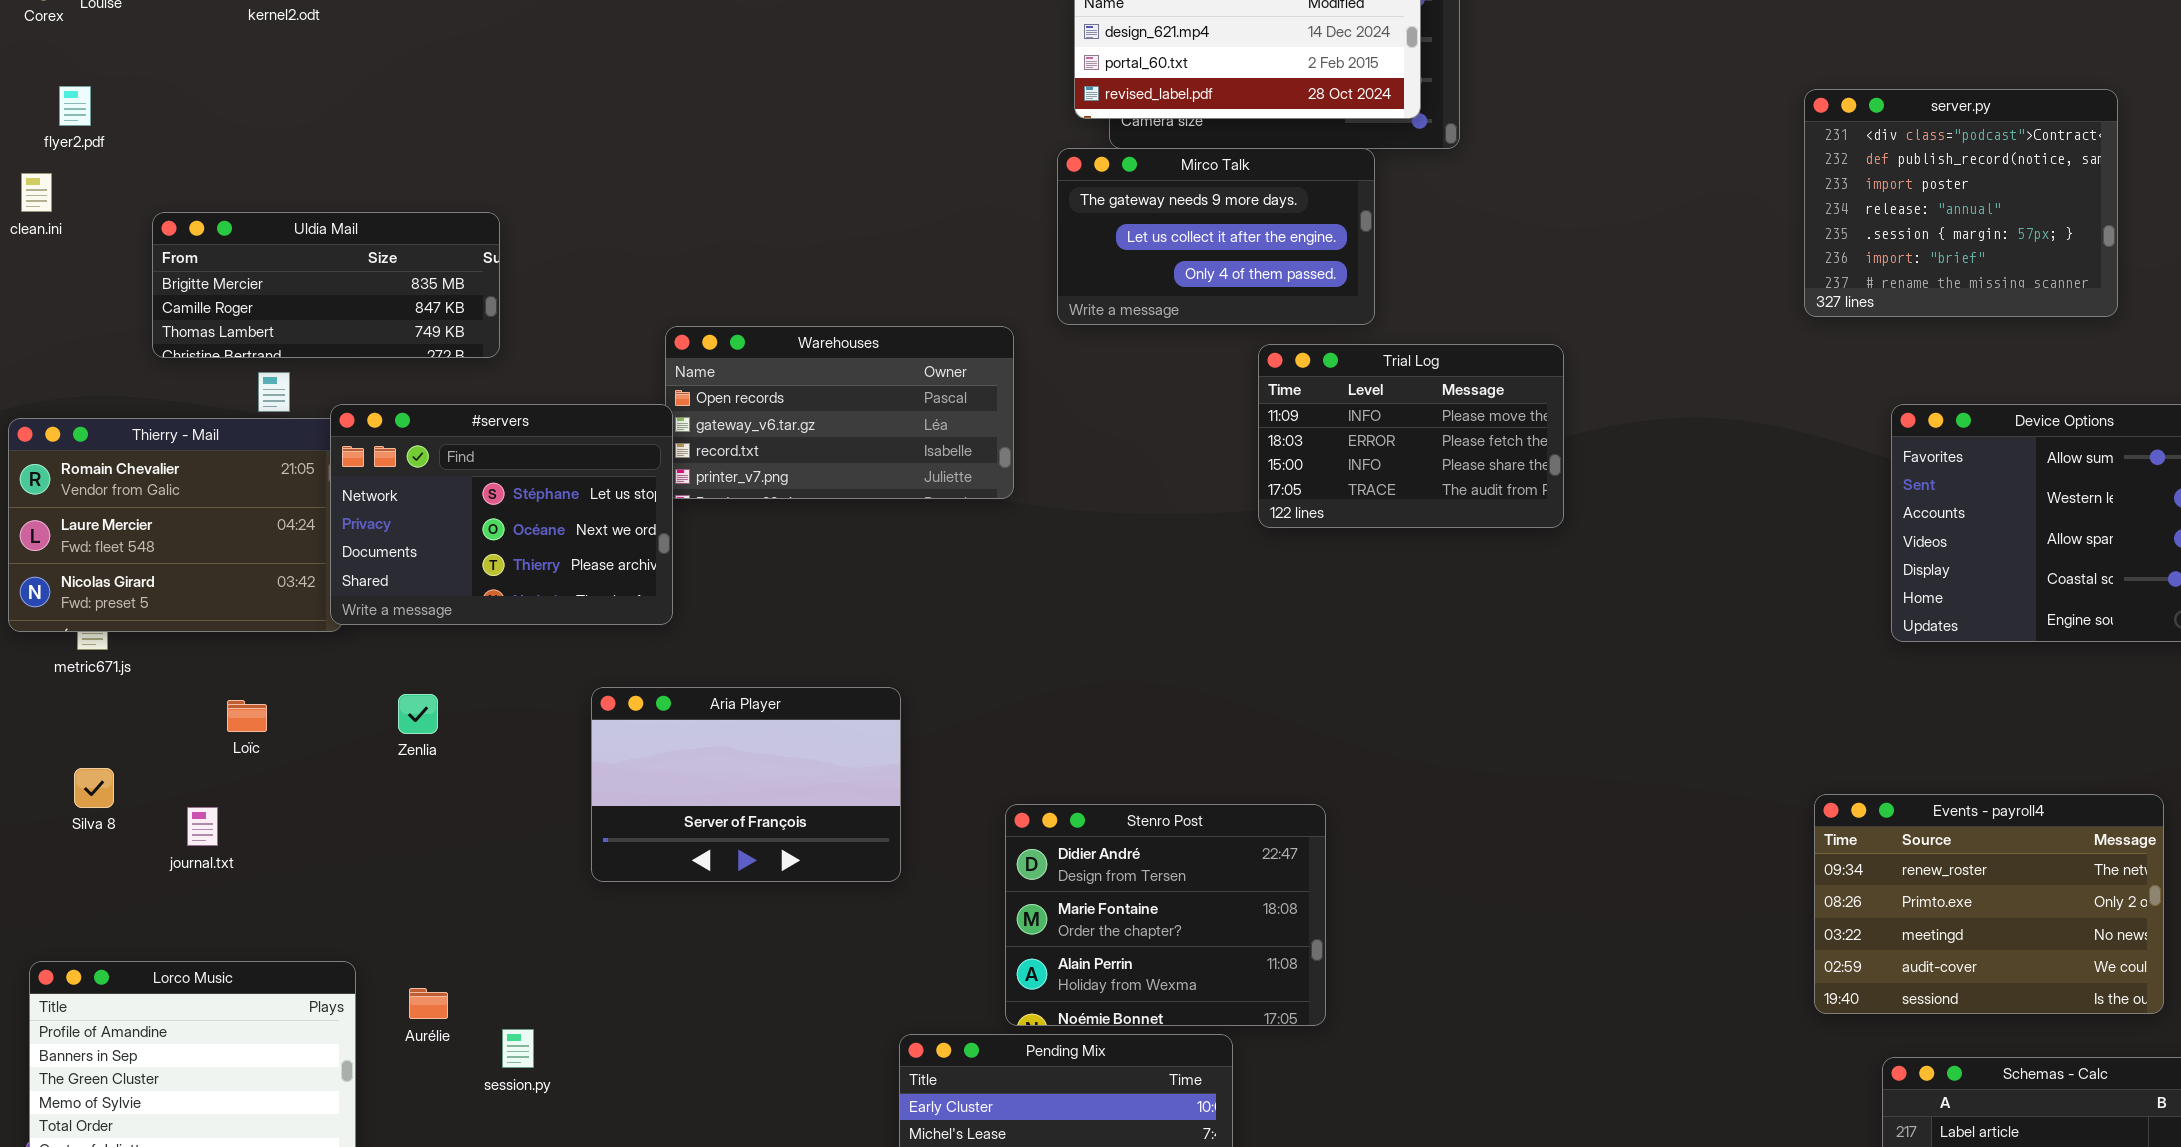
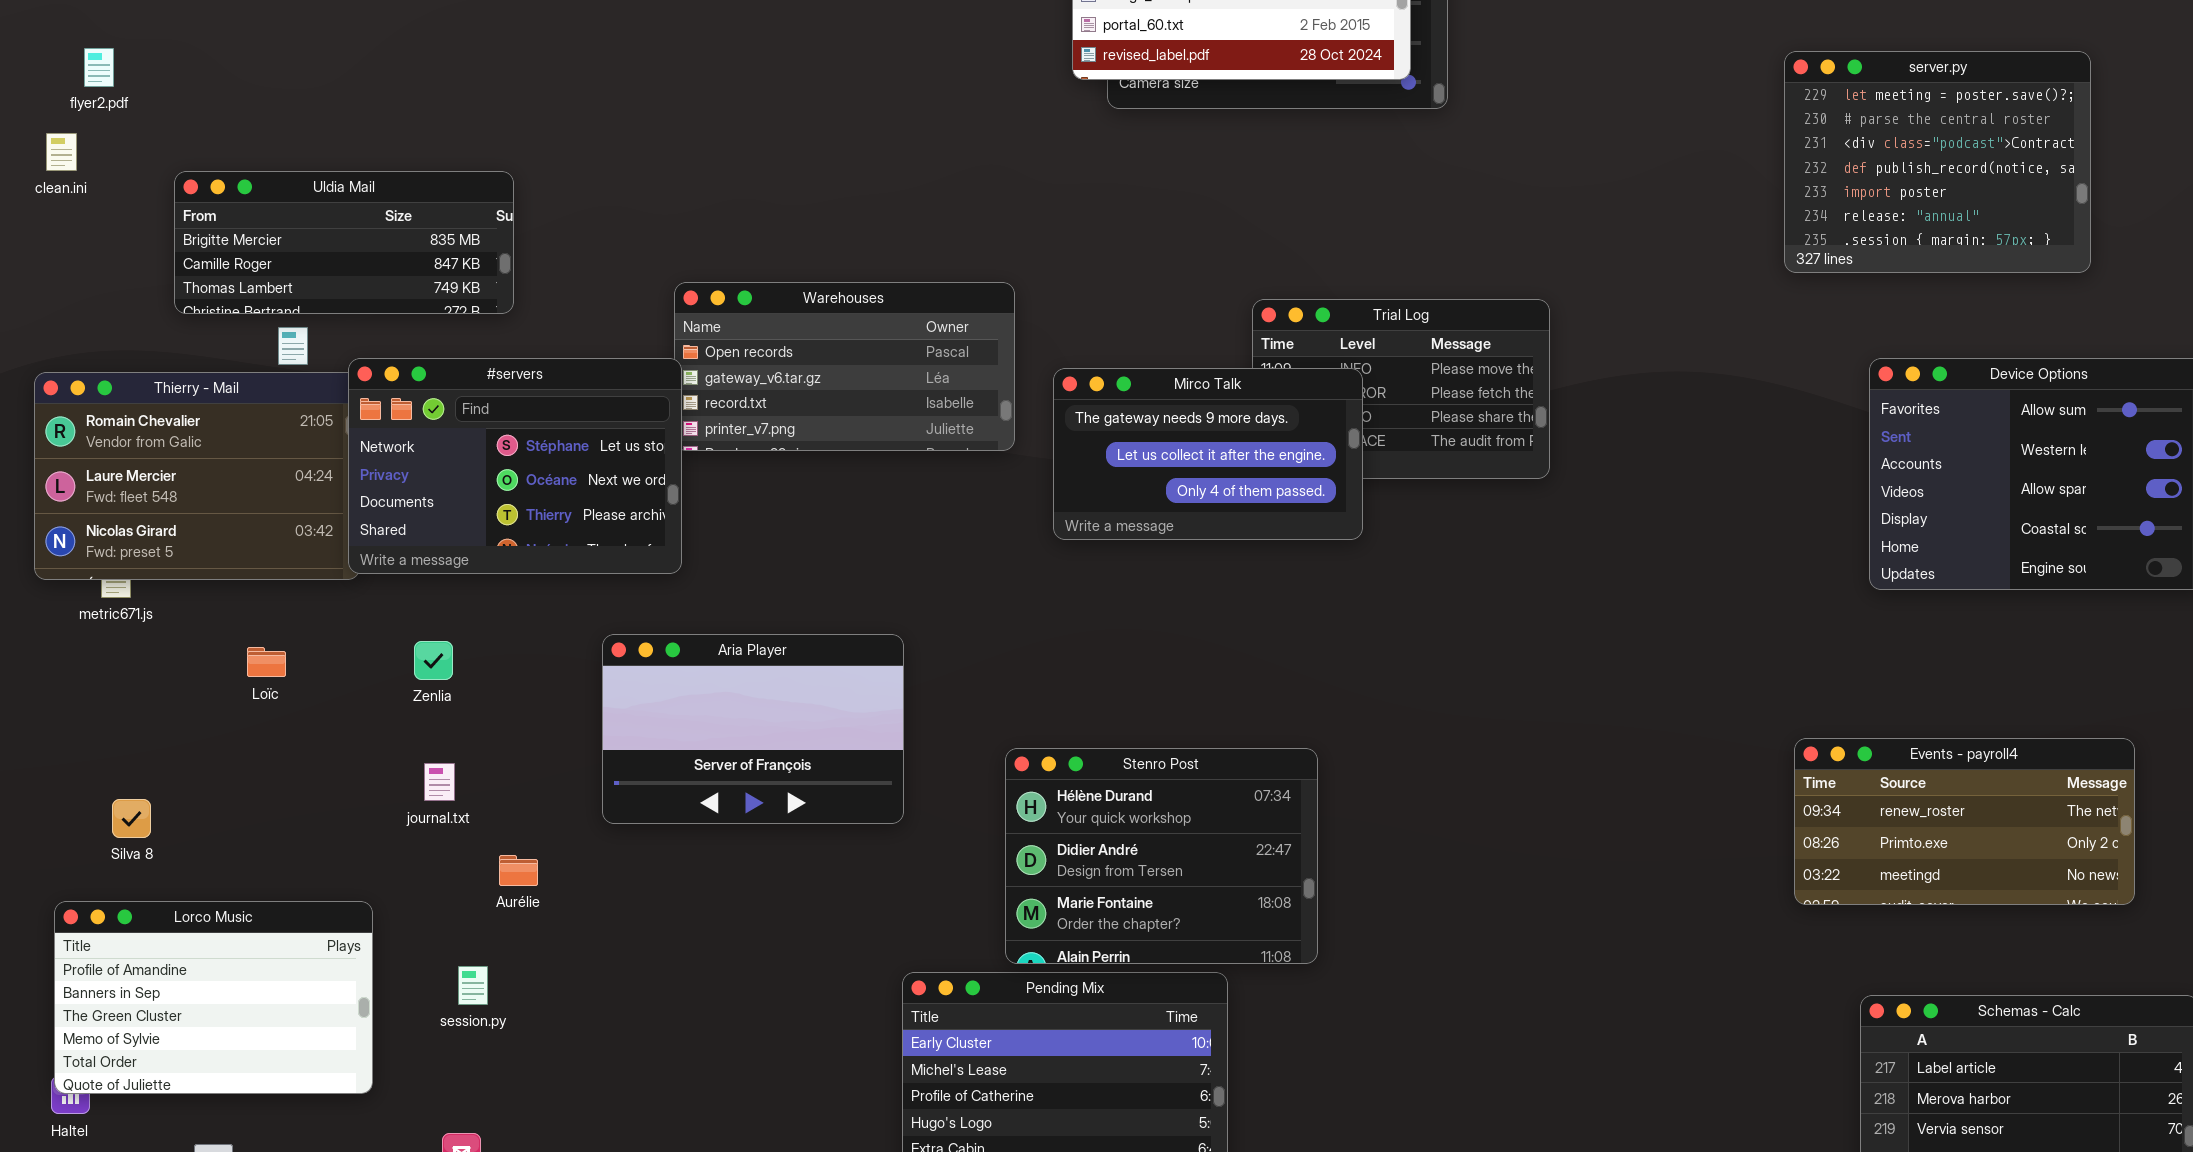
server.py: [1804,89,2118,317] -> [1784,51,2091,273], scrolled up 2 rows
Mirco Talk: [1057,148,1375,325] -> [1053,368,1363,540], moved
Silva 8: [74,768,114,808] -> [112,799,151,838], moved
Events - payroll4: [1814,794,2164,1014] -> [1794,738,2135,905], resized
Stenro Post: [1005,804,1326,1026] -> [1005,748,1318,964], scrolled up 1 row
journal.txt: [187,807,218,846] -> [424,763,455,801], moved
Aurélie: [409,988,448,1019] -> [499,855,538,886], moved
session.py: [502,1029,534,1068] -> [458,966,488,1005], moved

